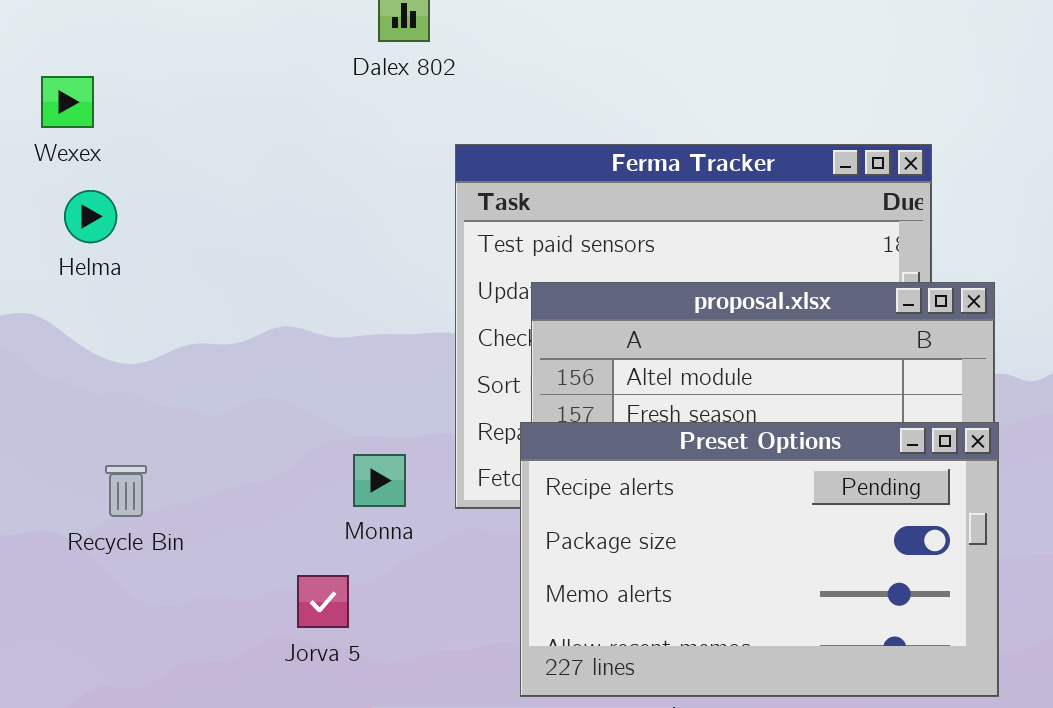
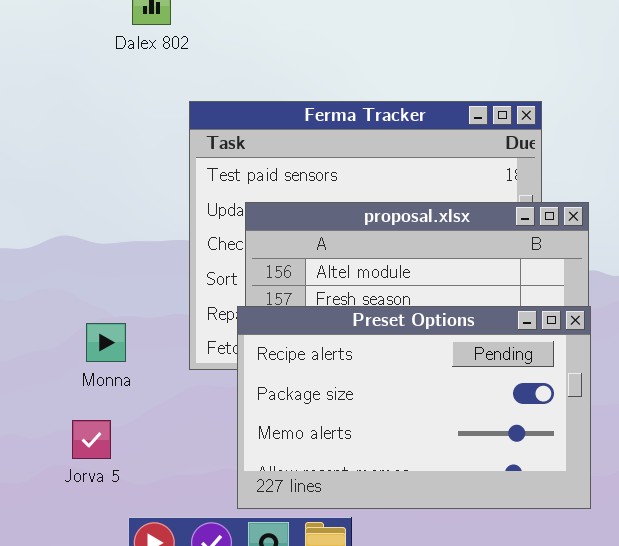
Monna: [353,454,406,507] -> [86,323,126,362], moved

